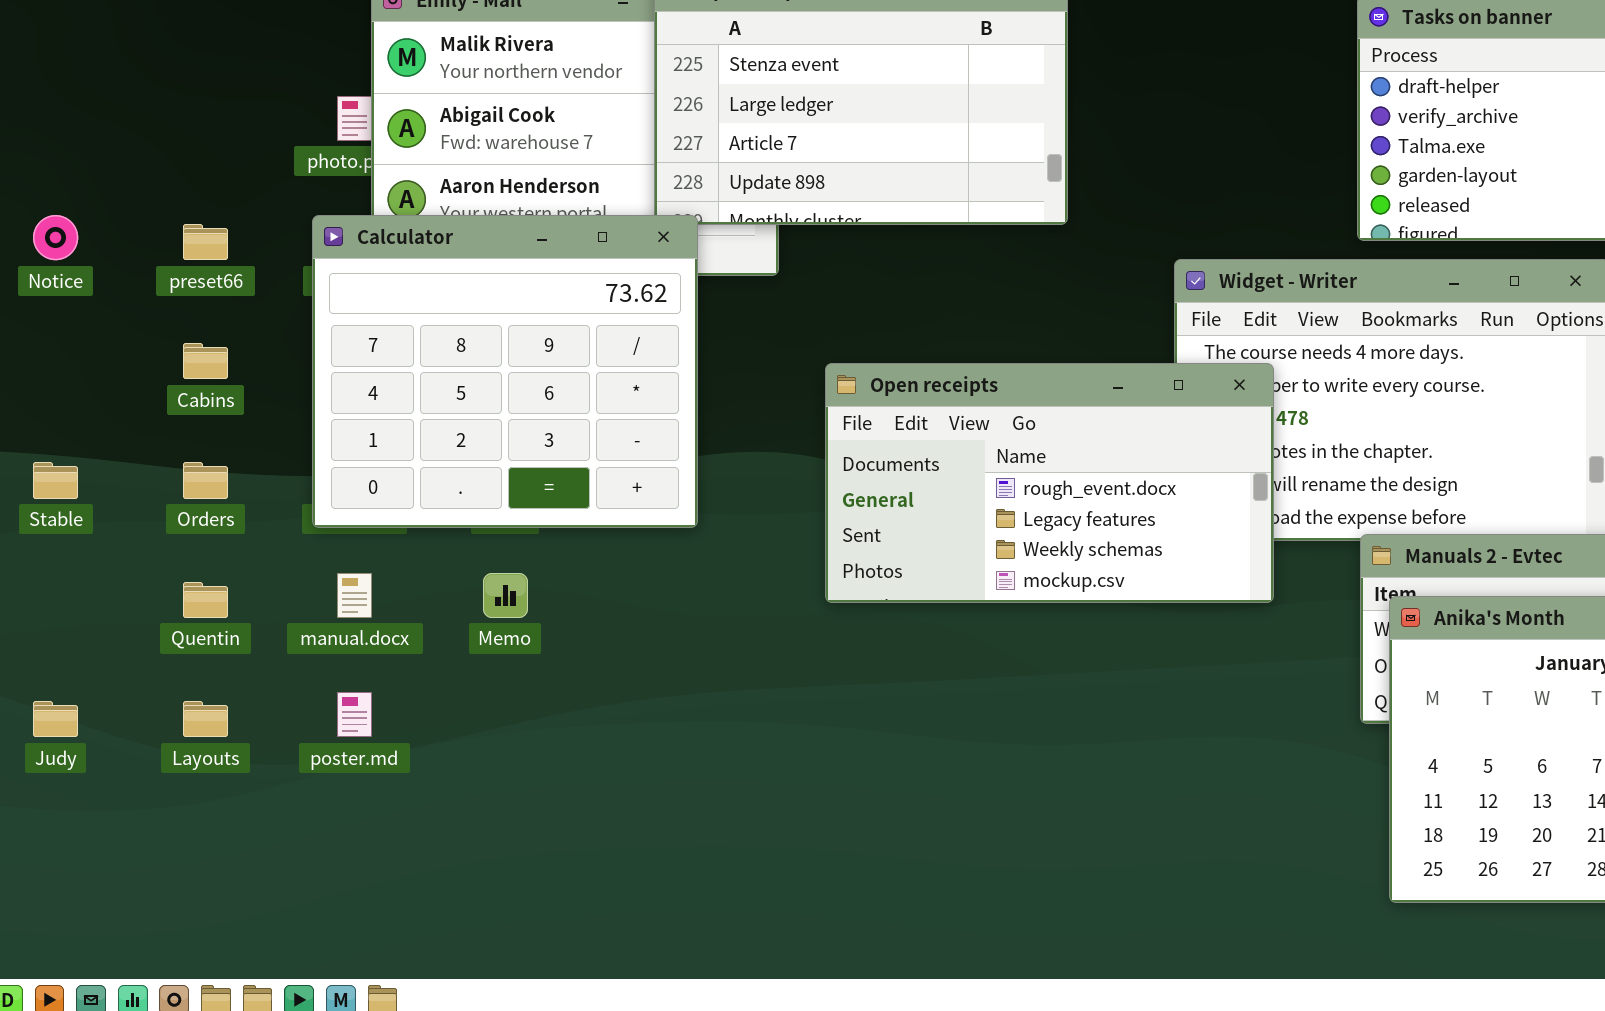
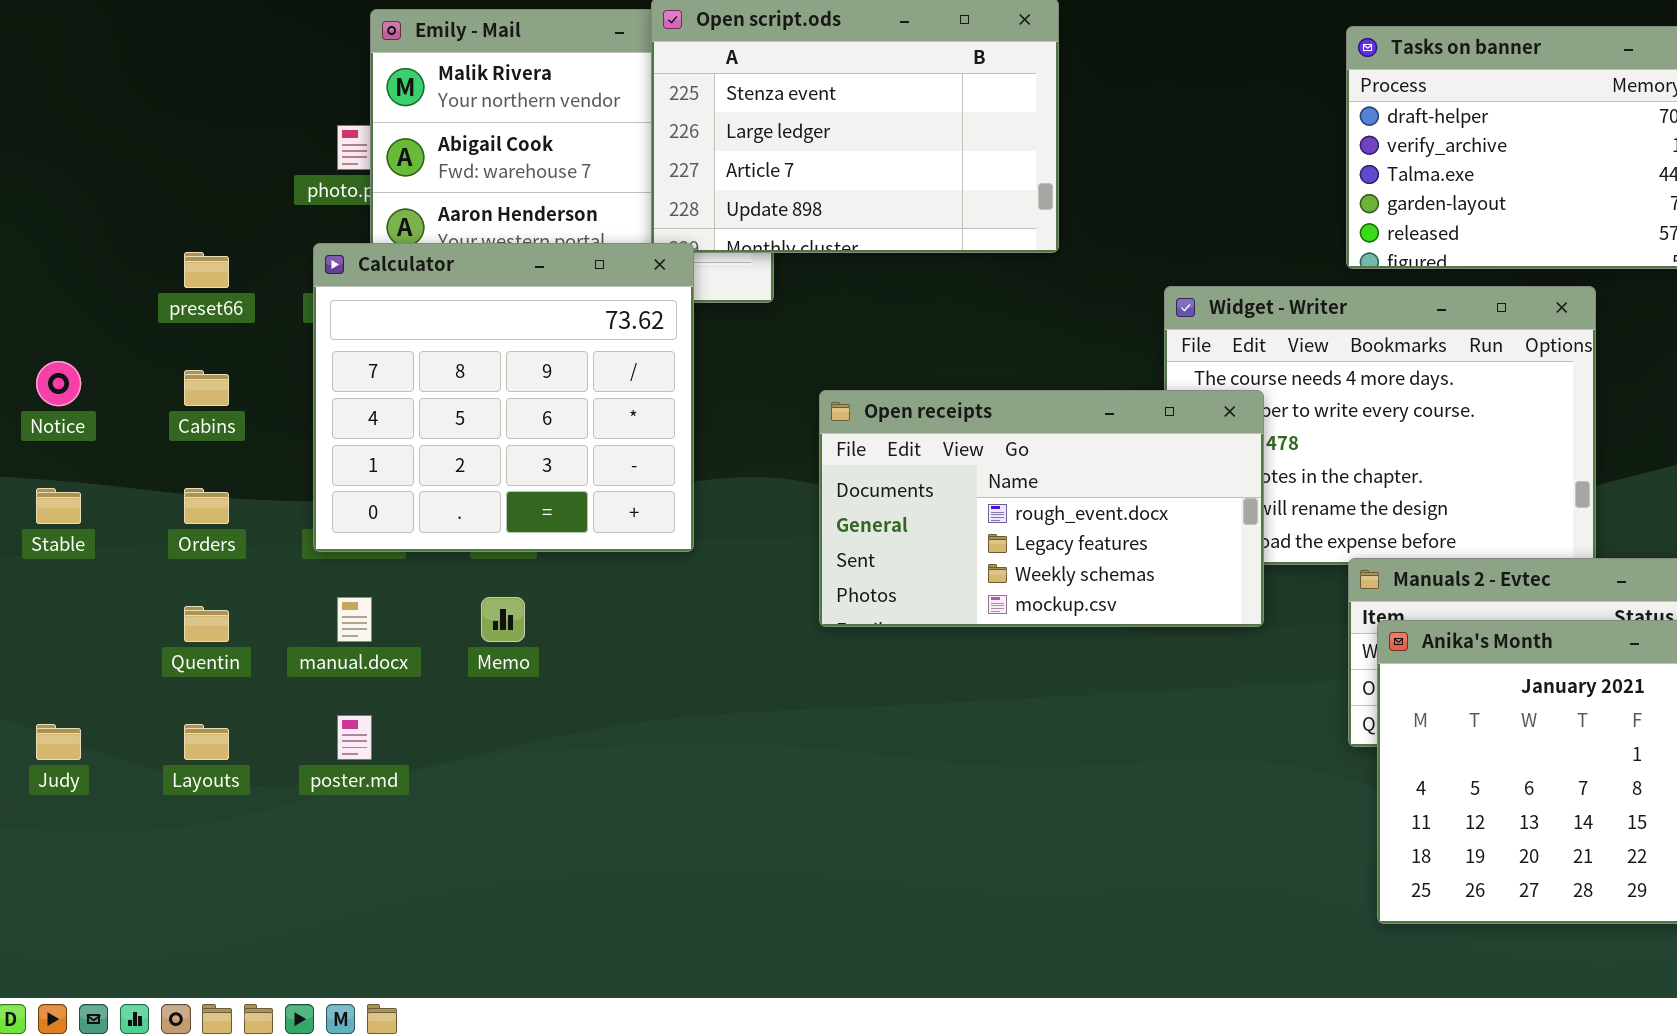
Notice: [33,215,78,260] -> [36,361,81,406], moved

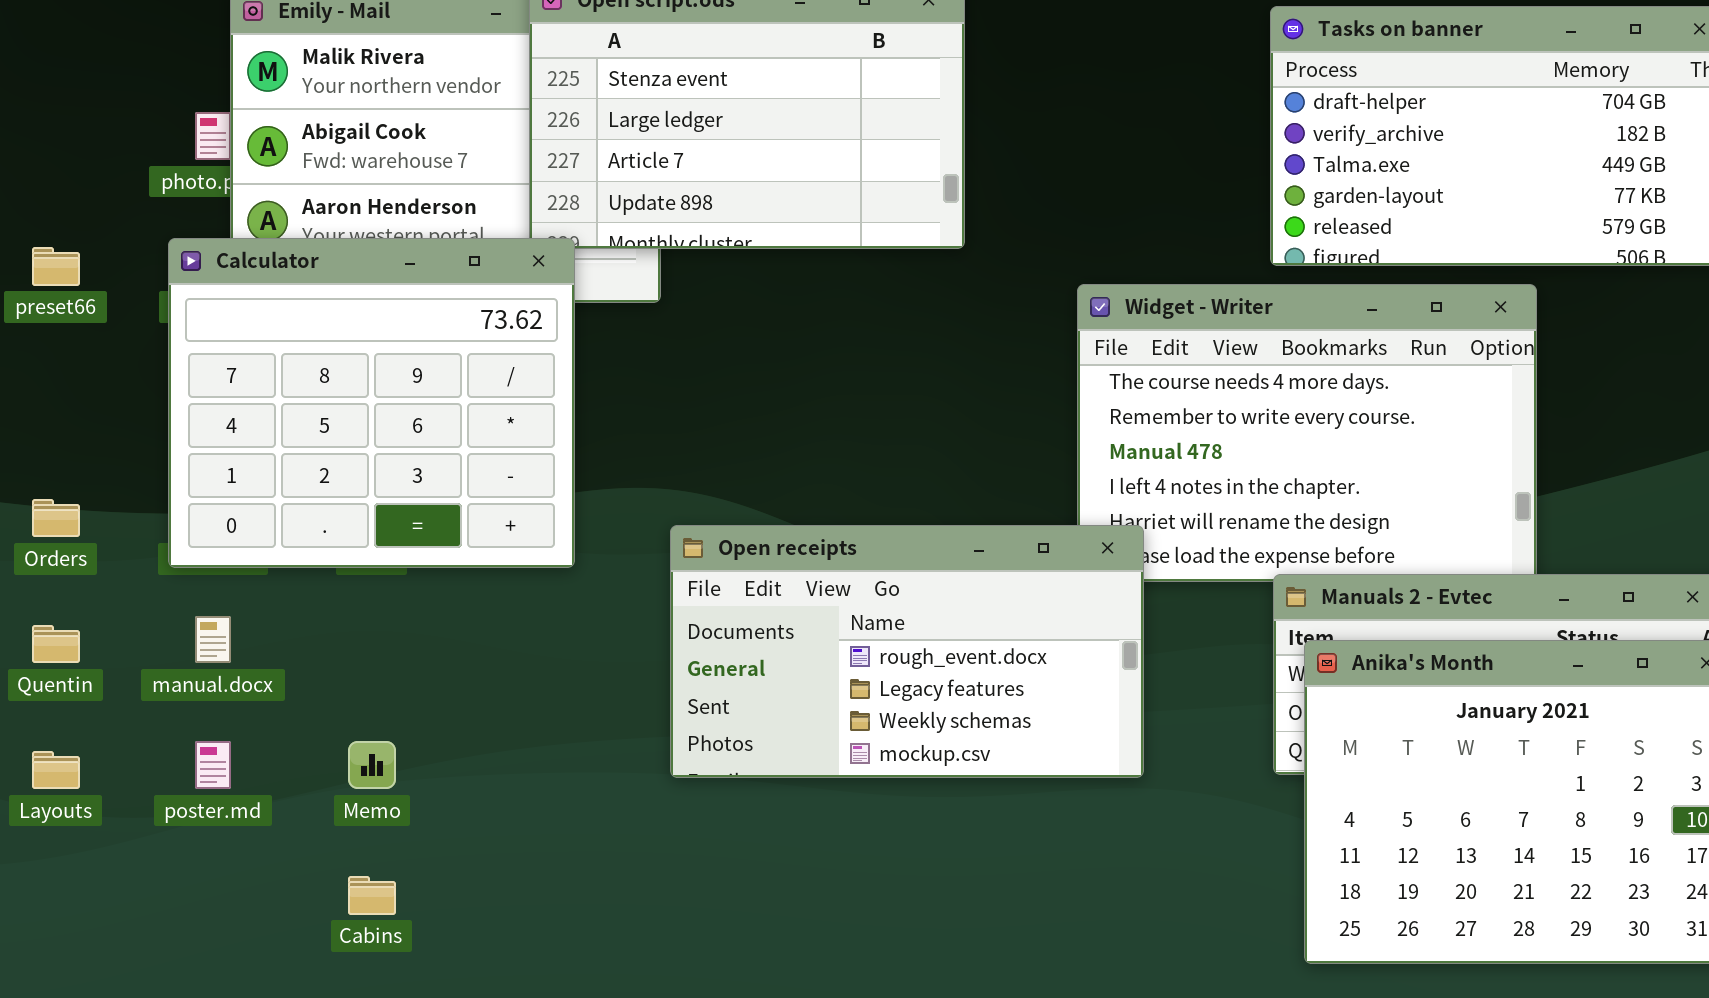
Cabins: [184,370,229,406] -> [348,876,396,915], moved
Open receipts: [819,390,1264,627] -> [670,525,1144,778], moved
Memo: [481,597,525,642] -> [348,741,396,789], moved

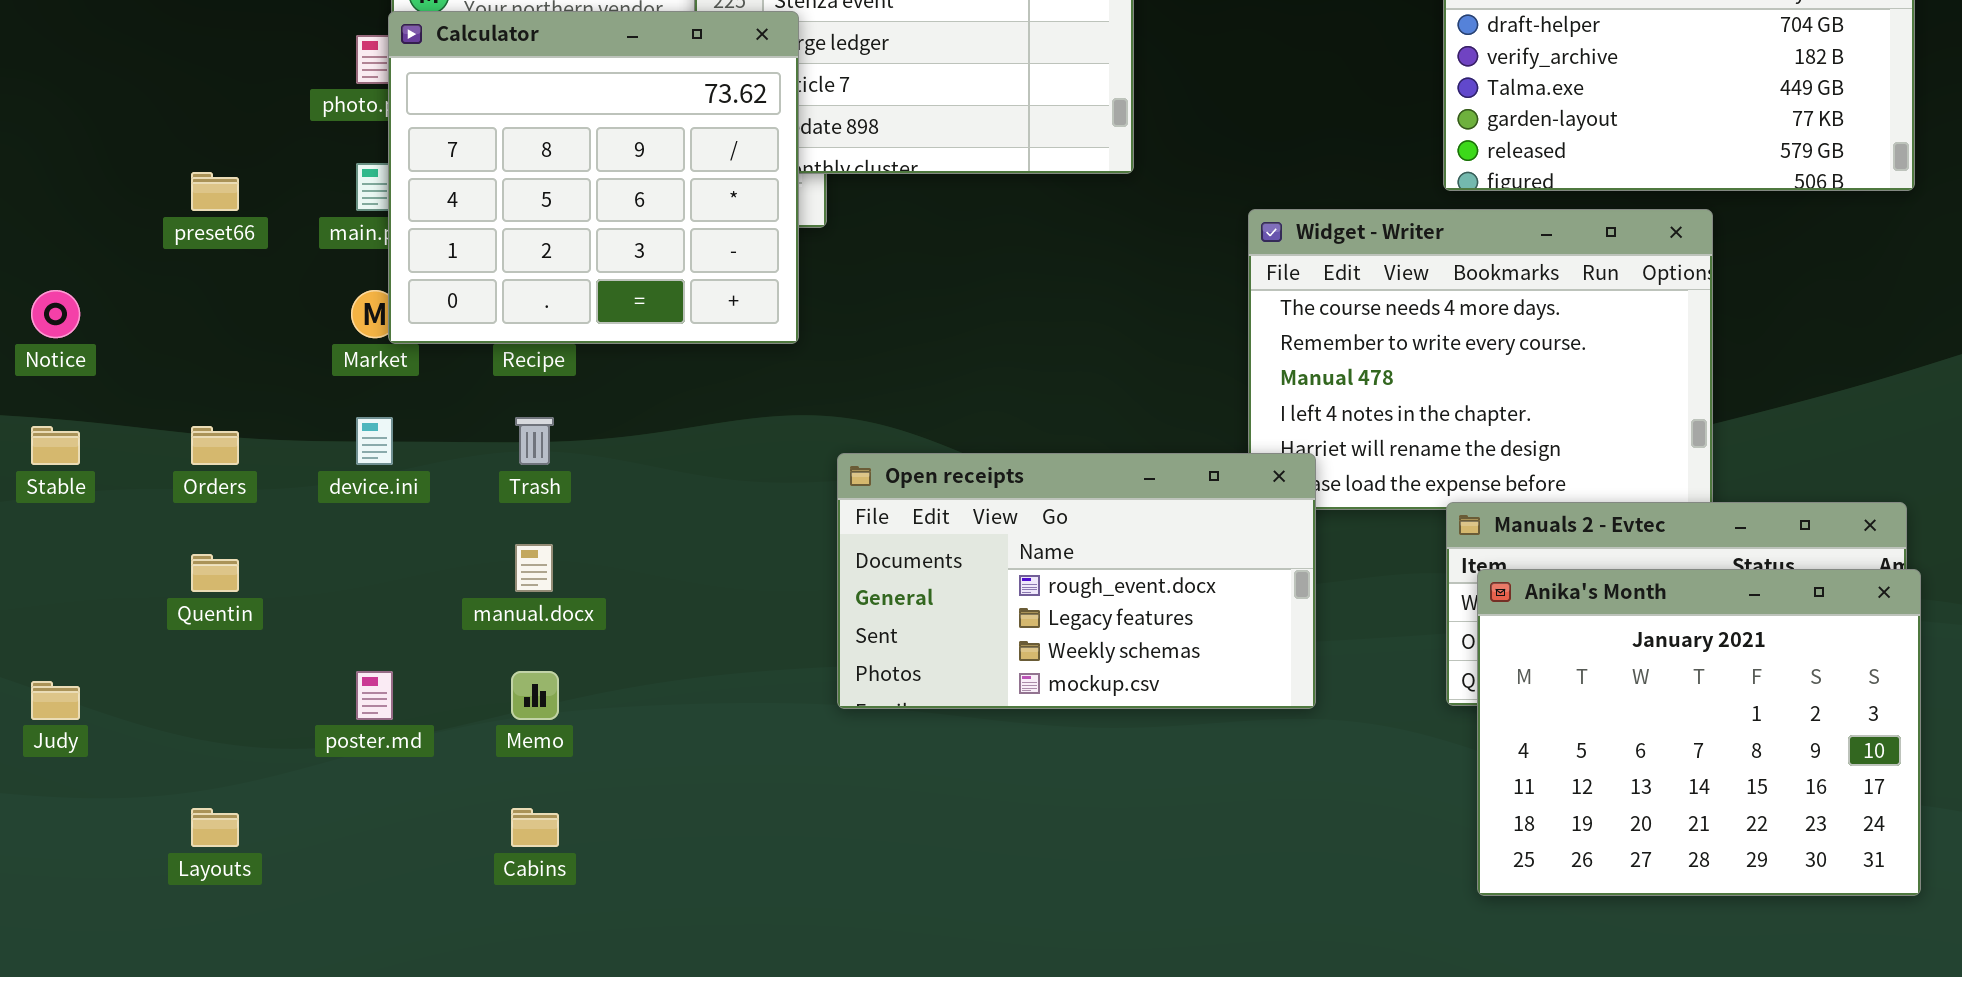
Calculator: [168,238,575,568] -> [388,11,799,344], moved
manual.docx: [195,616,231,663] -> [515,544,553,592], moved
Layouts: [32,751,80,789] -> [191,808,239,847], moved

